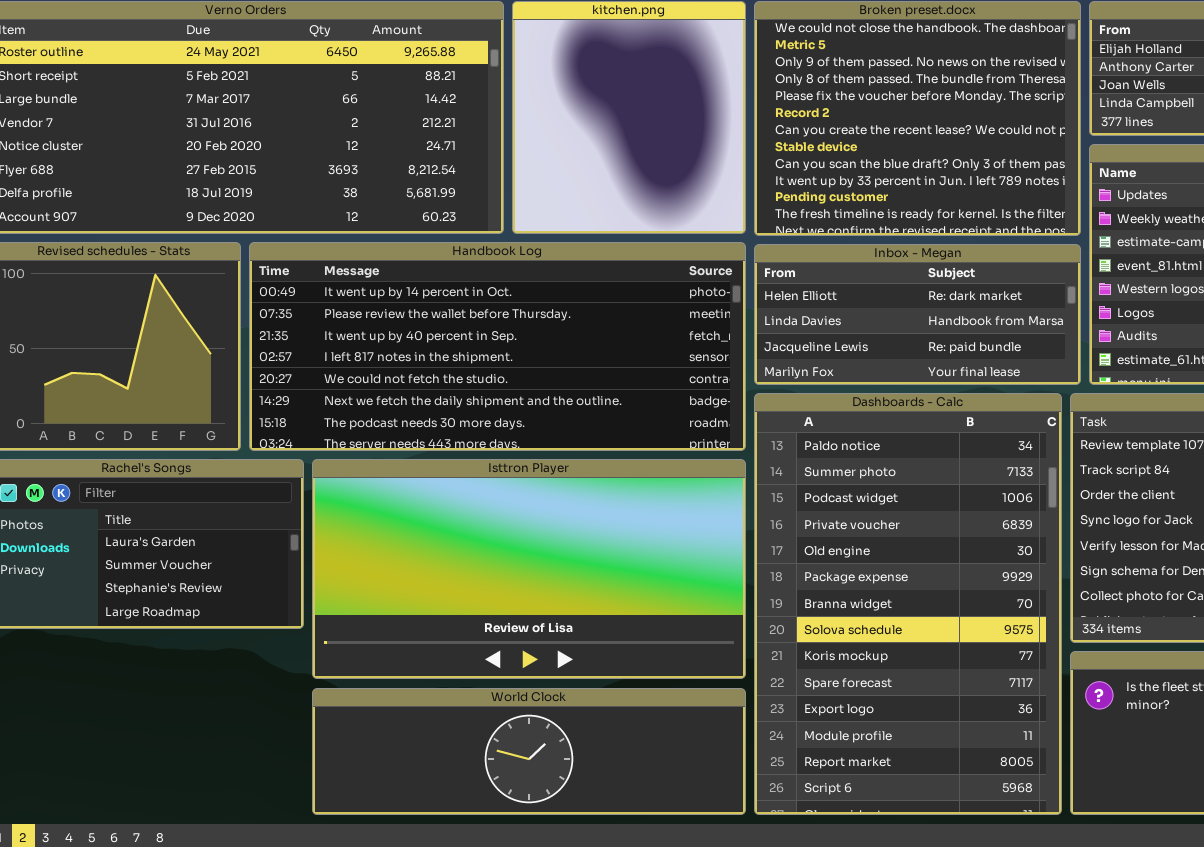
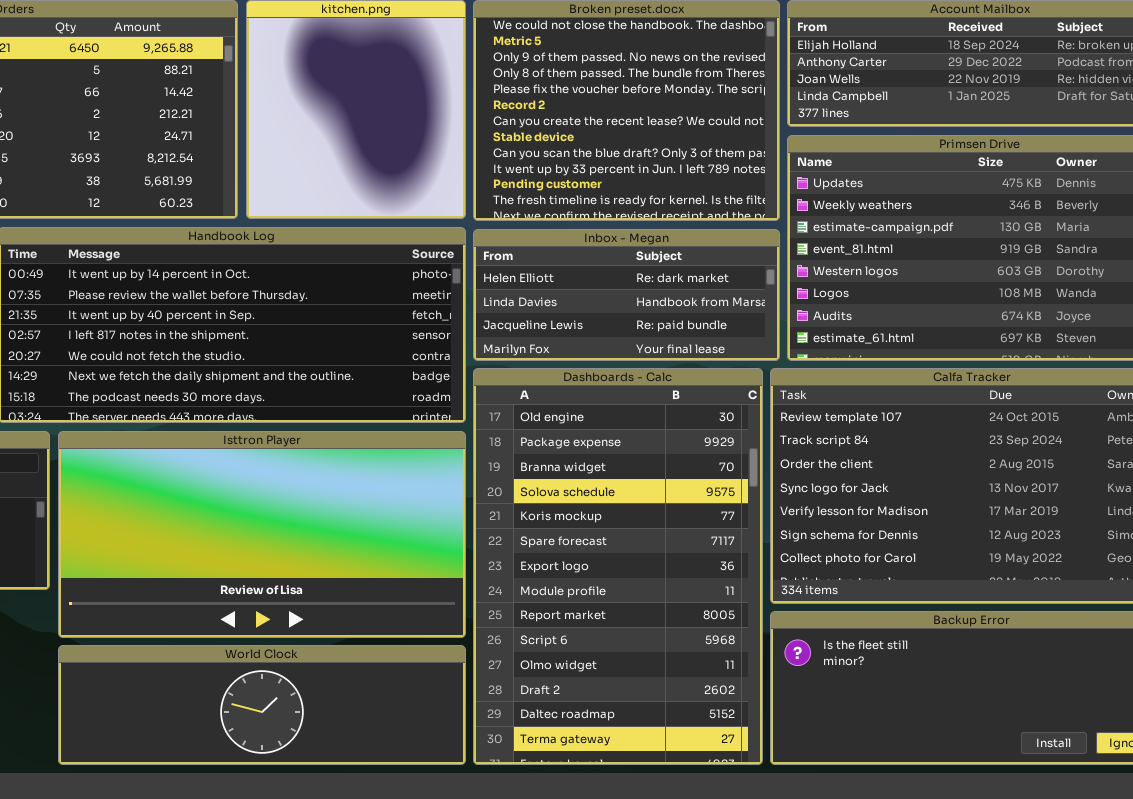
Dashboards - Calc: [754,393,1062,815] -> [473,368,763,765], scrolled down 4 rows

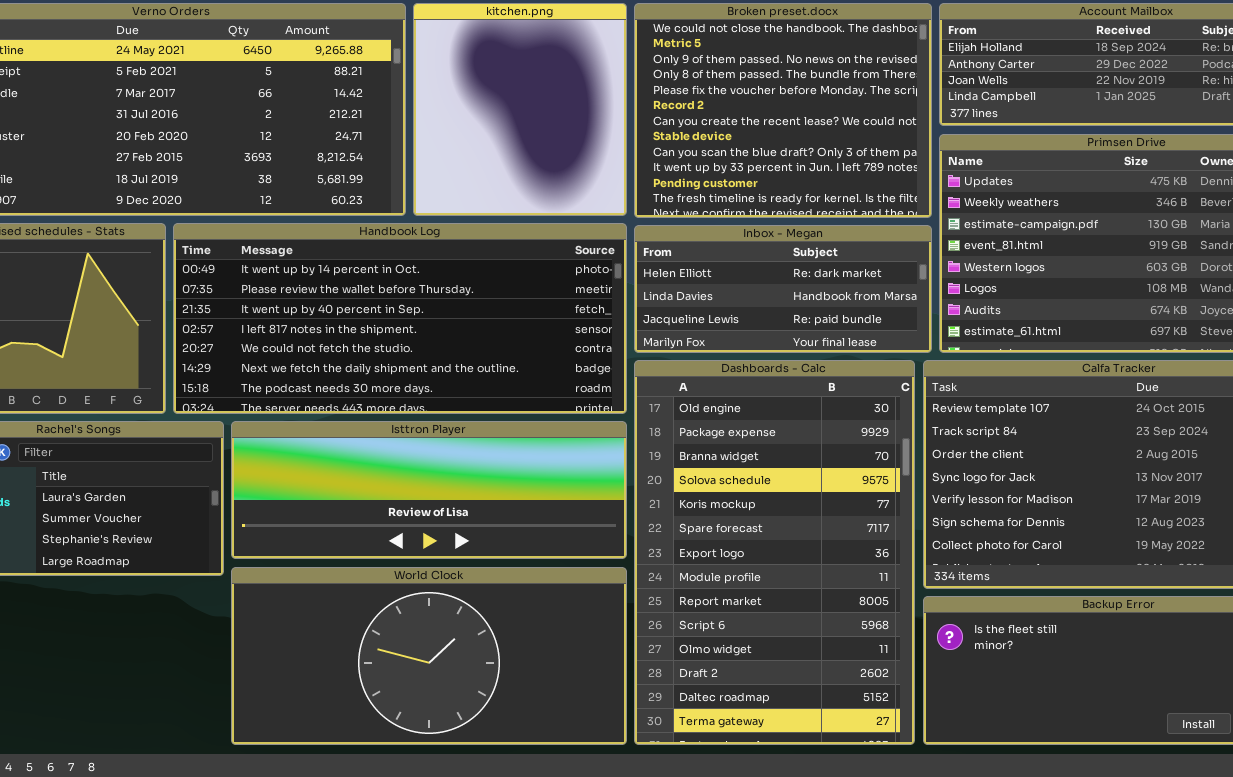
Isttron Player: [58,431,466,638] -> [231,421,627,559], resized
World Clock: [58,645,466,765] -> [231,567,627,745], resized

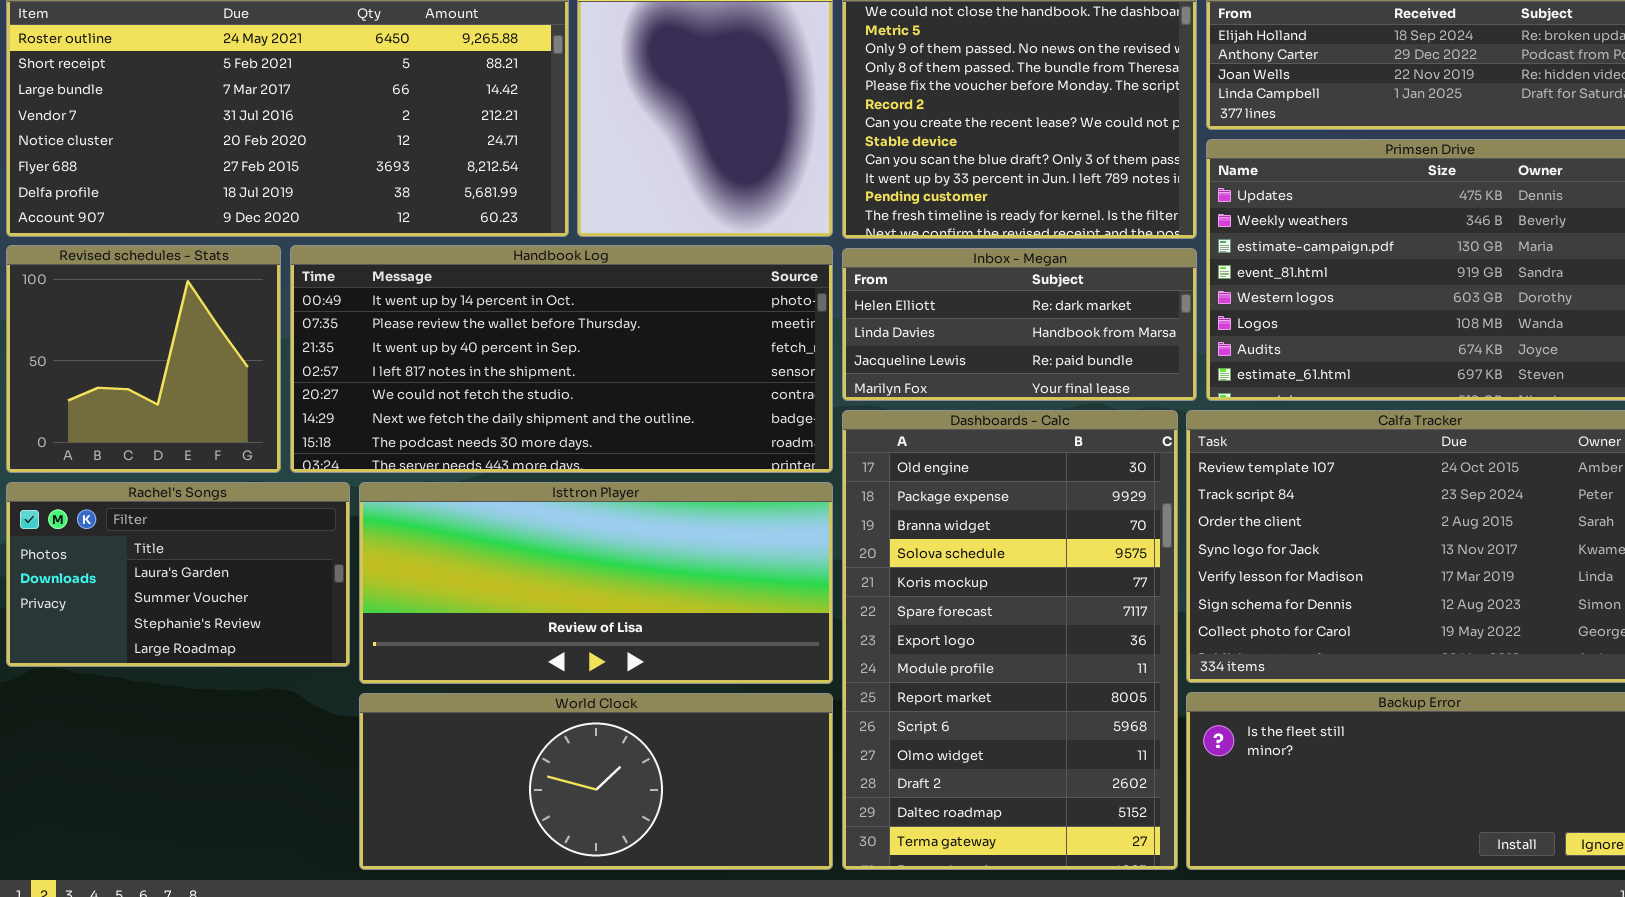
Isttron Player: [231,421,627,559] -> [359,482,833,684], resized
World Clock: [231,567,627,745] -> [359,693,833,870], resized

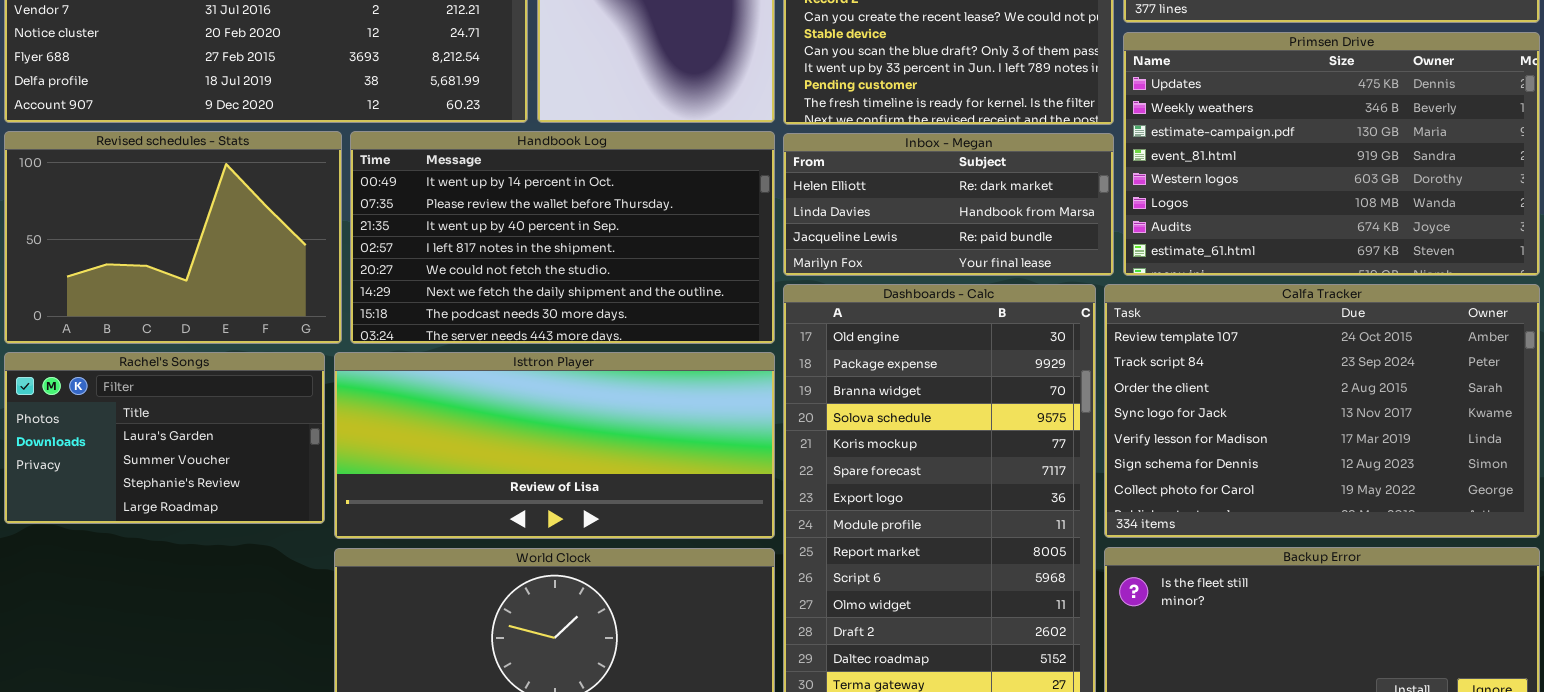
Revised schedules - Stats: [6,245,281,473] -> [4,131,342,344], resized
Handbook Log: [290,245,833,473] -> [350,131,775,344], resized

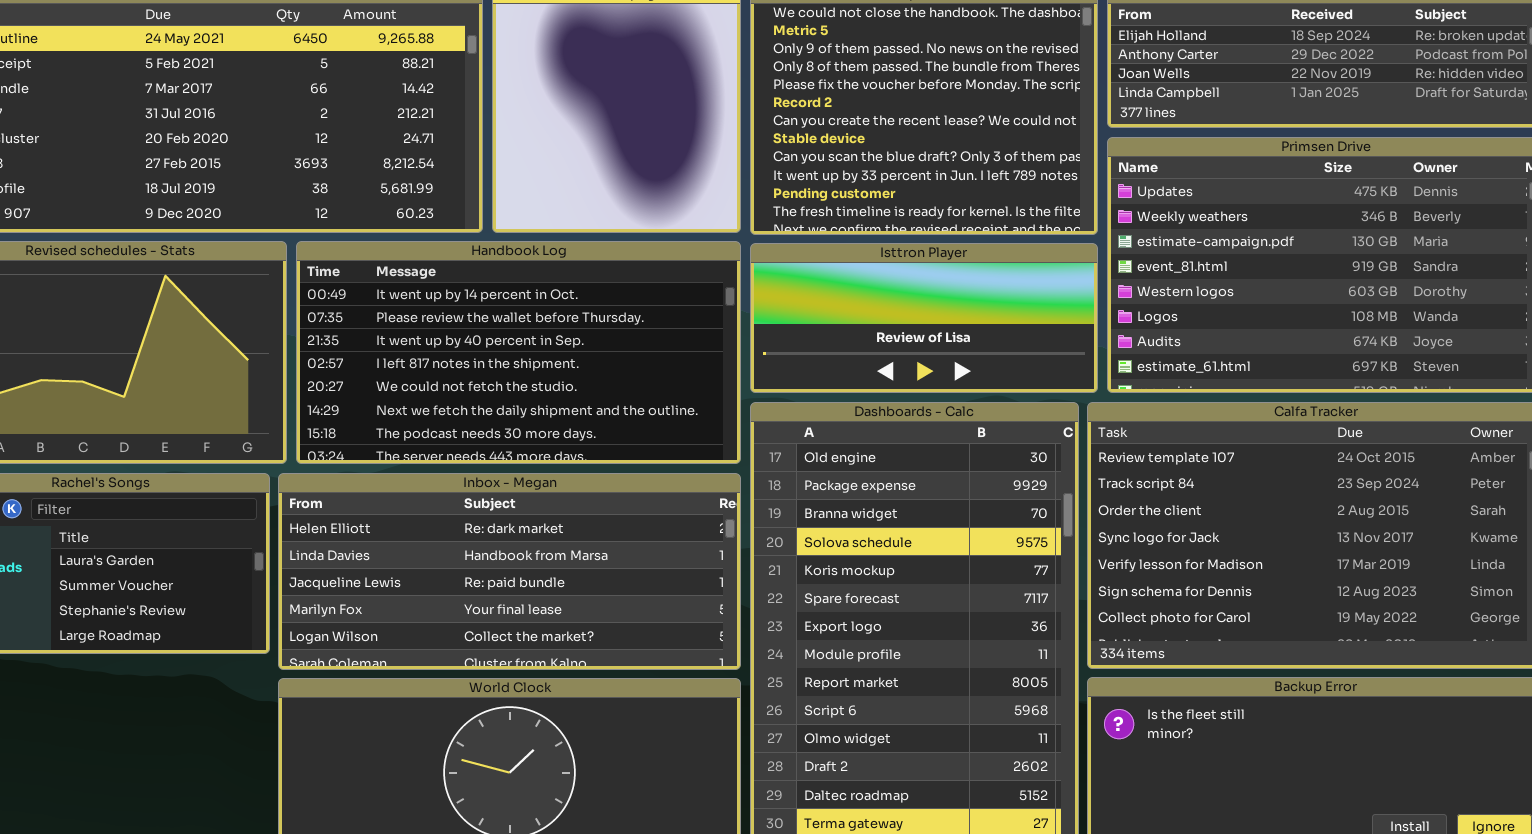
Inbox - Megan: [783,133,1114,276] -> [278,473,741,670], moved, resized
Isttron Player: [334,352,775,539] -> [750,243,1098,393], moved, resized

